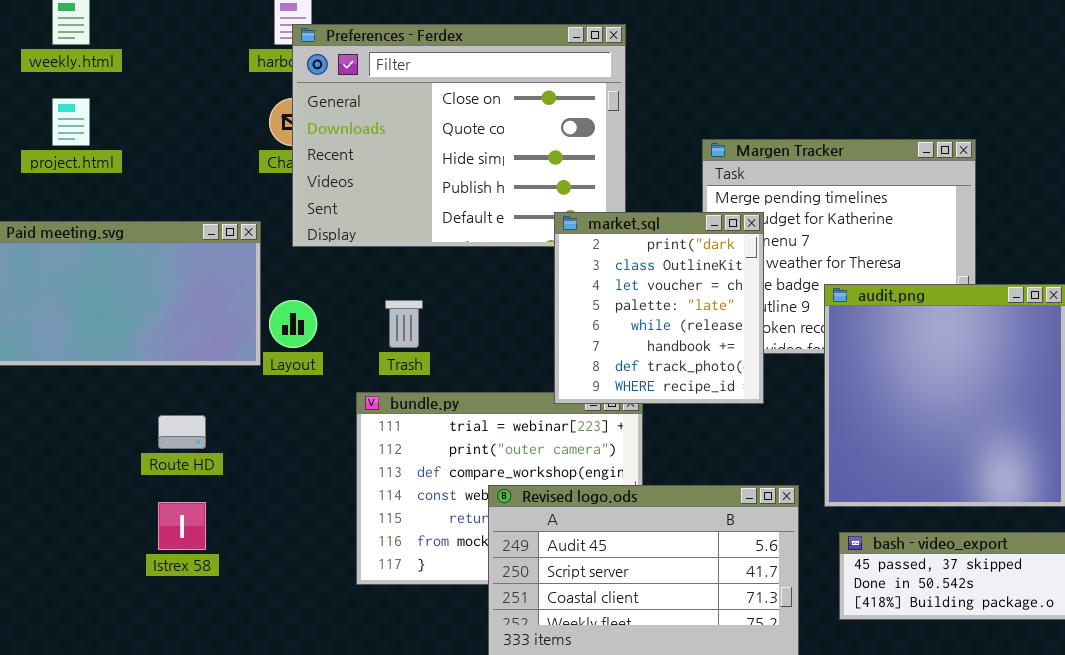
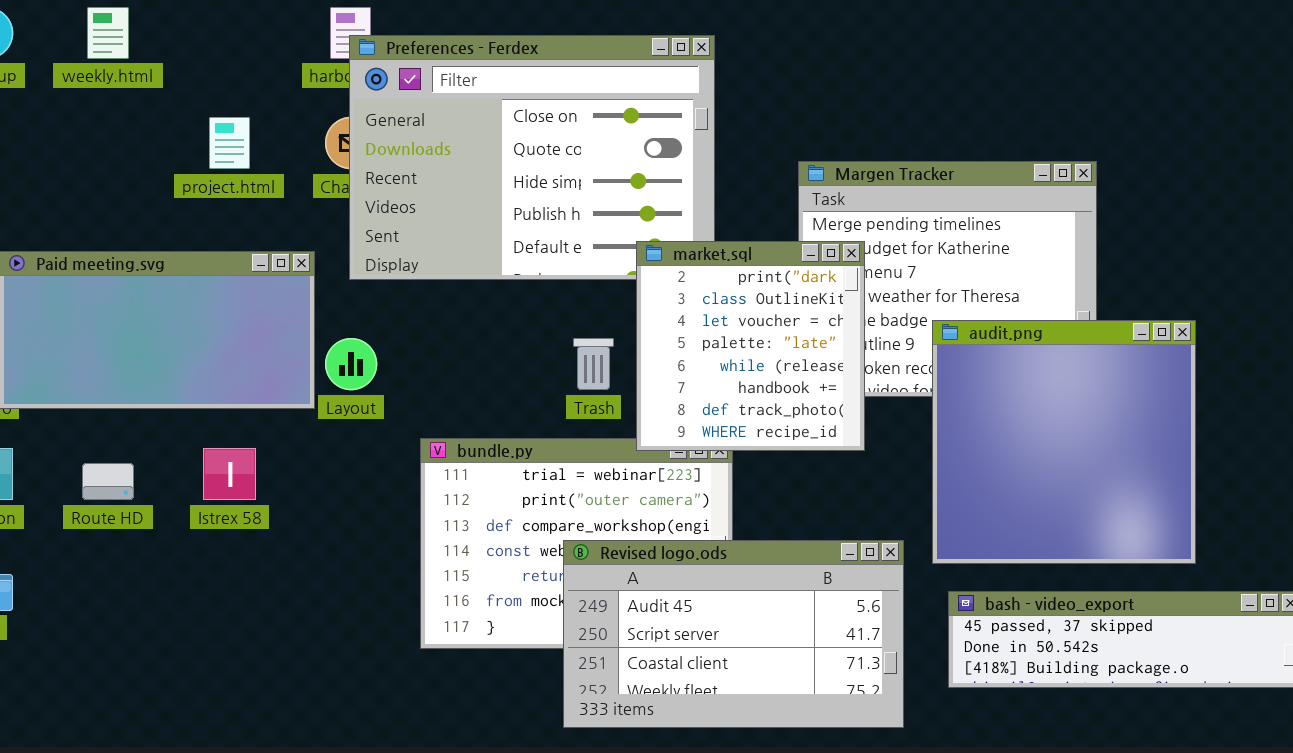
project.html: [52,98,90,146] -> [209,117,250,169], moved
Trash: [385,300,423,348] -> [573,338,614,390], moved
Route HD: [158,415,206,449] -> [82,463,134,500], moved
Istrex 58: [158,502,206,550] -> [203,448,256,500], moved

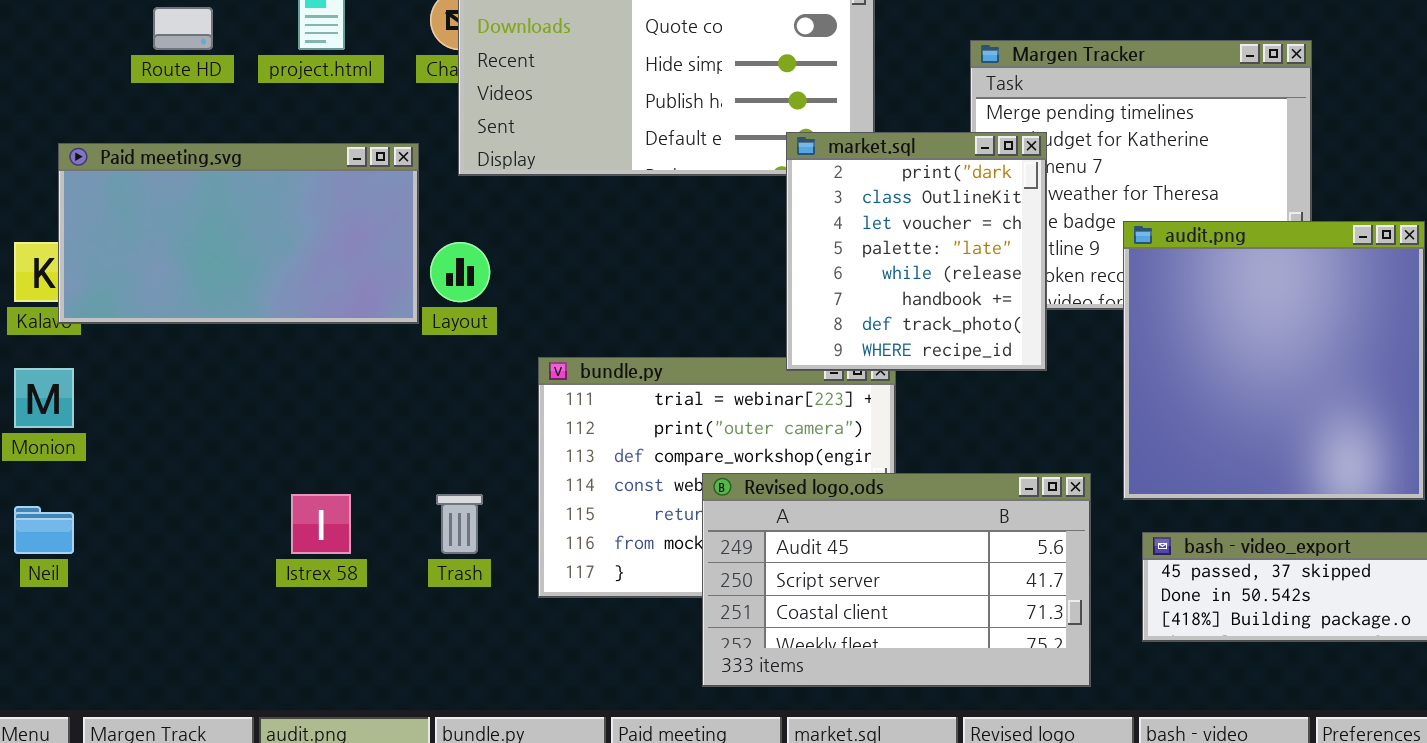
Trash: [573,338,614,390] -> [436,494,483,554], moved
Istrex 58: [203,448,256,500] -> [291,494,351,554], moved
Route HD: [82,463,134,500] -> [153,7,213,50], moved

